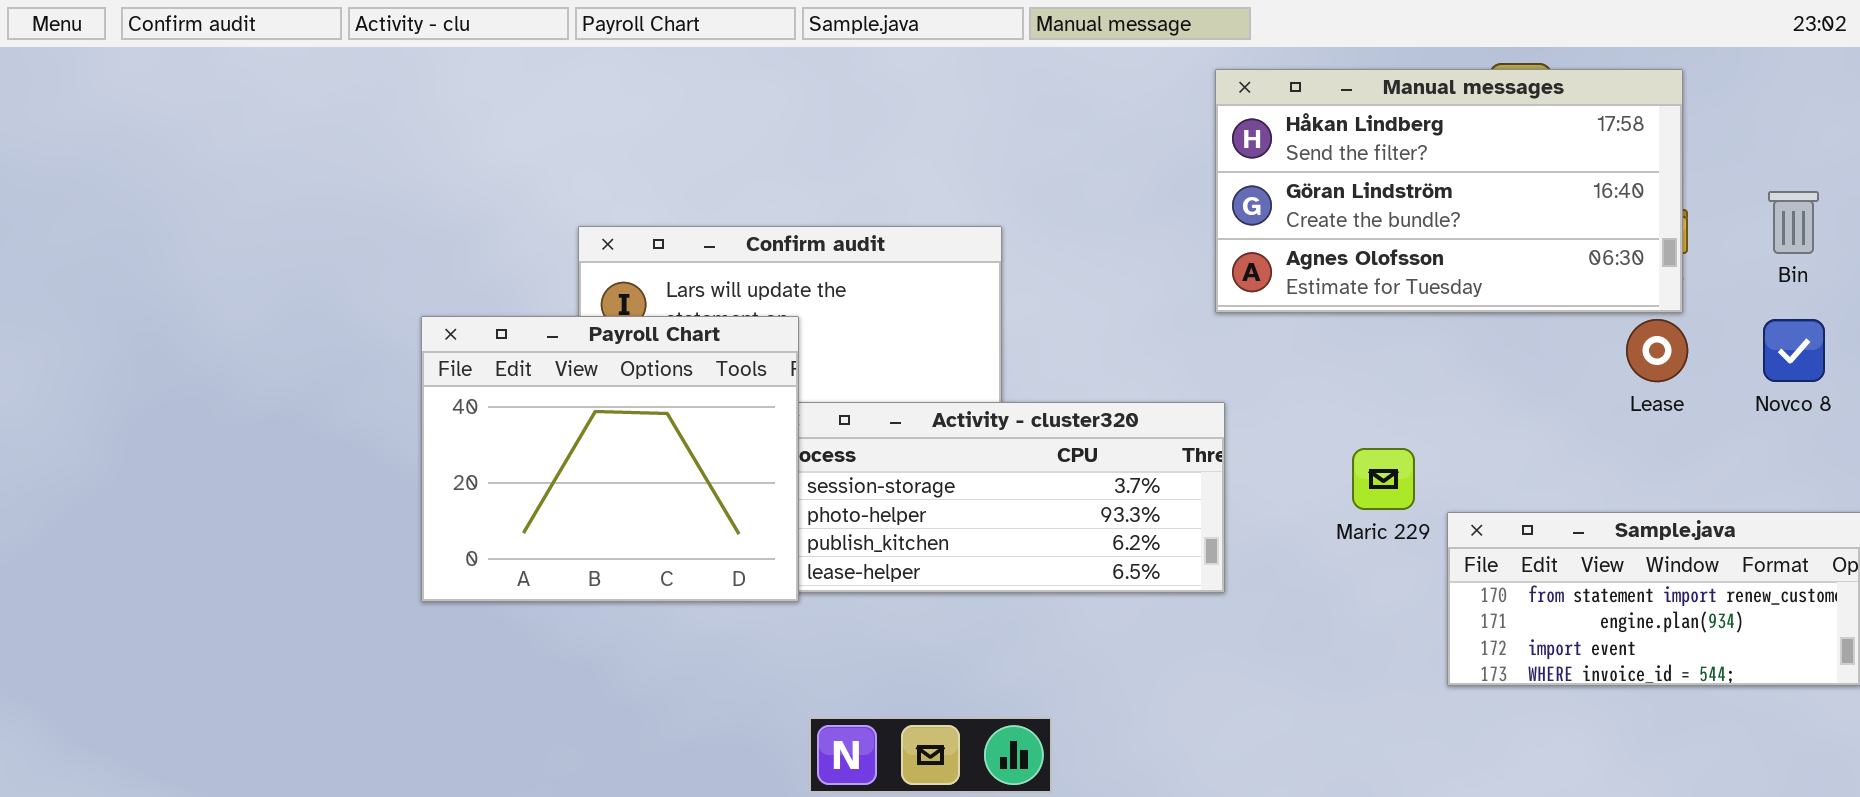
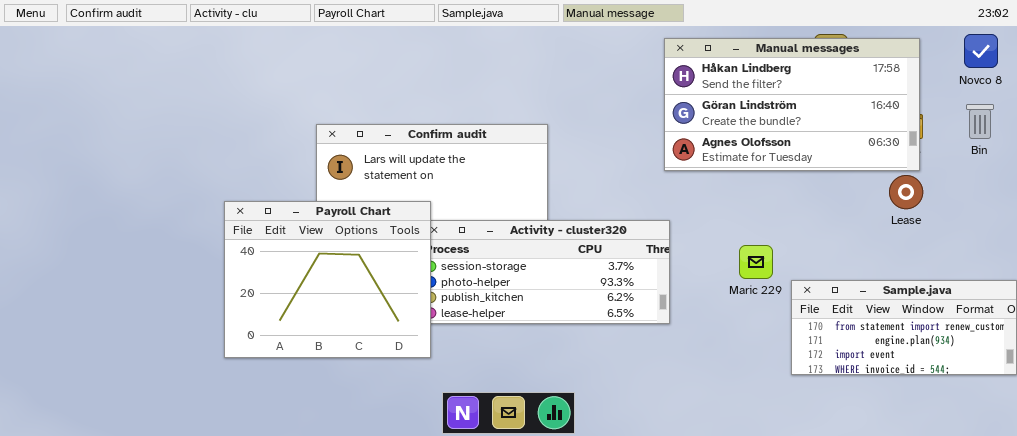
Payroll Chart: [421,316,799,602] -> [224,201,431,358], moved
Novco 8: [1763,319,1825,382] -> [964,34,998,68], moved

